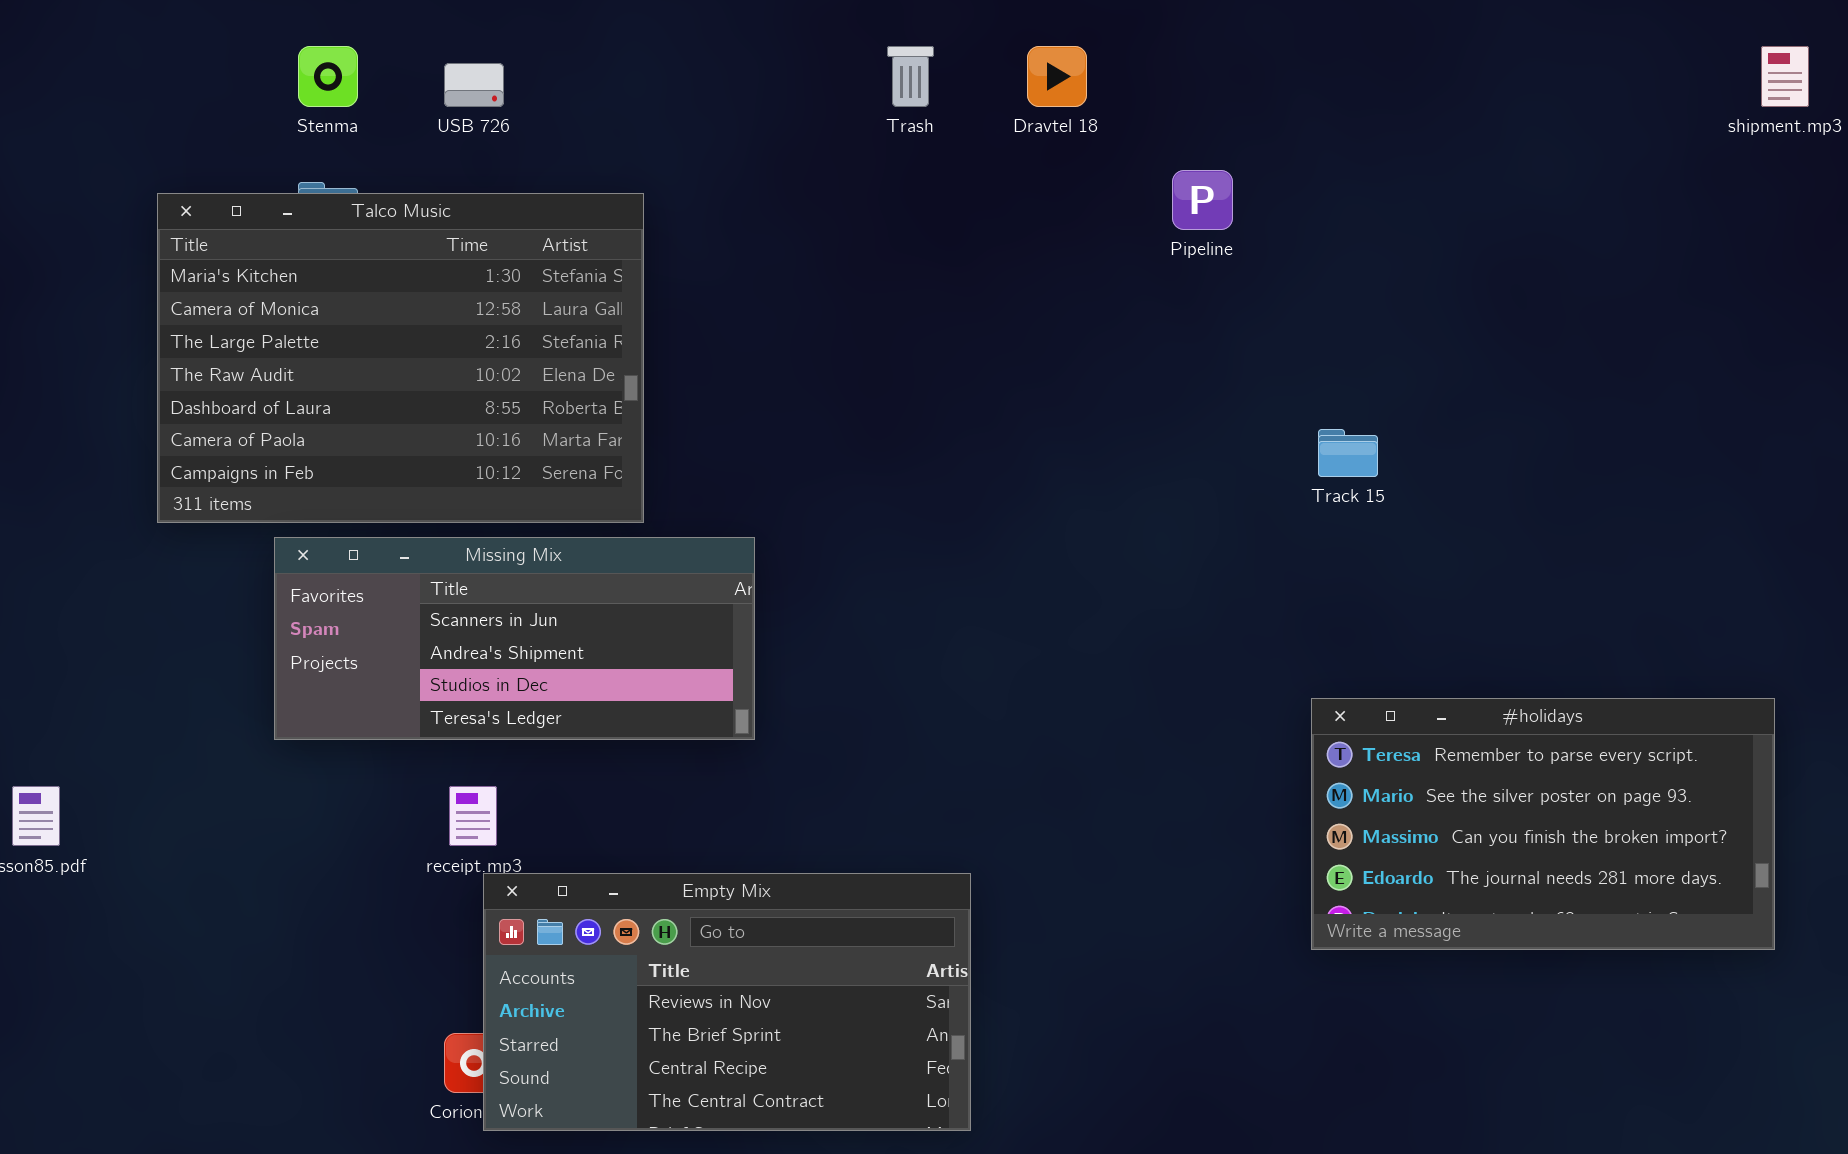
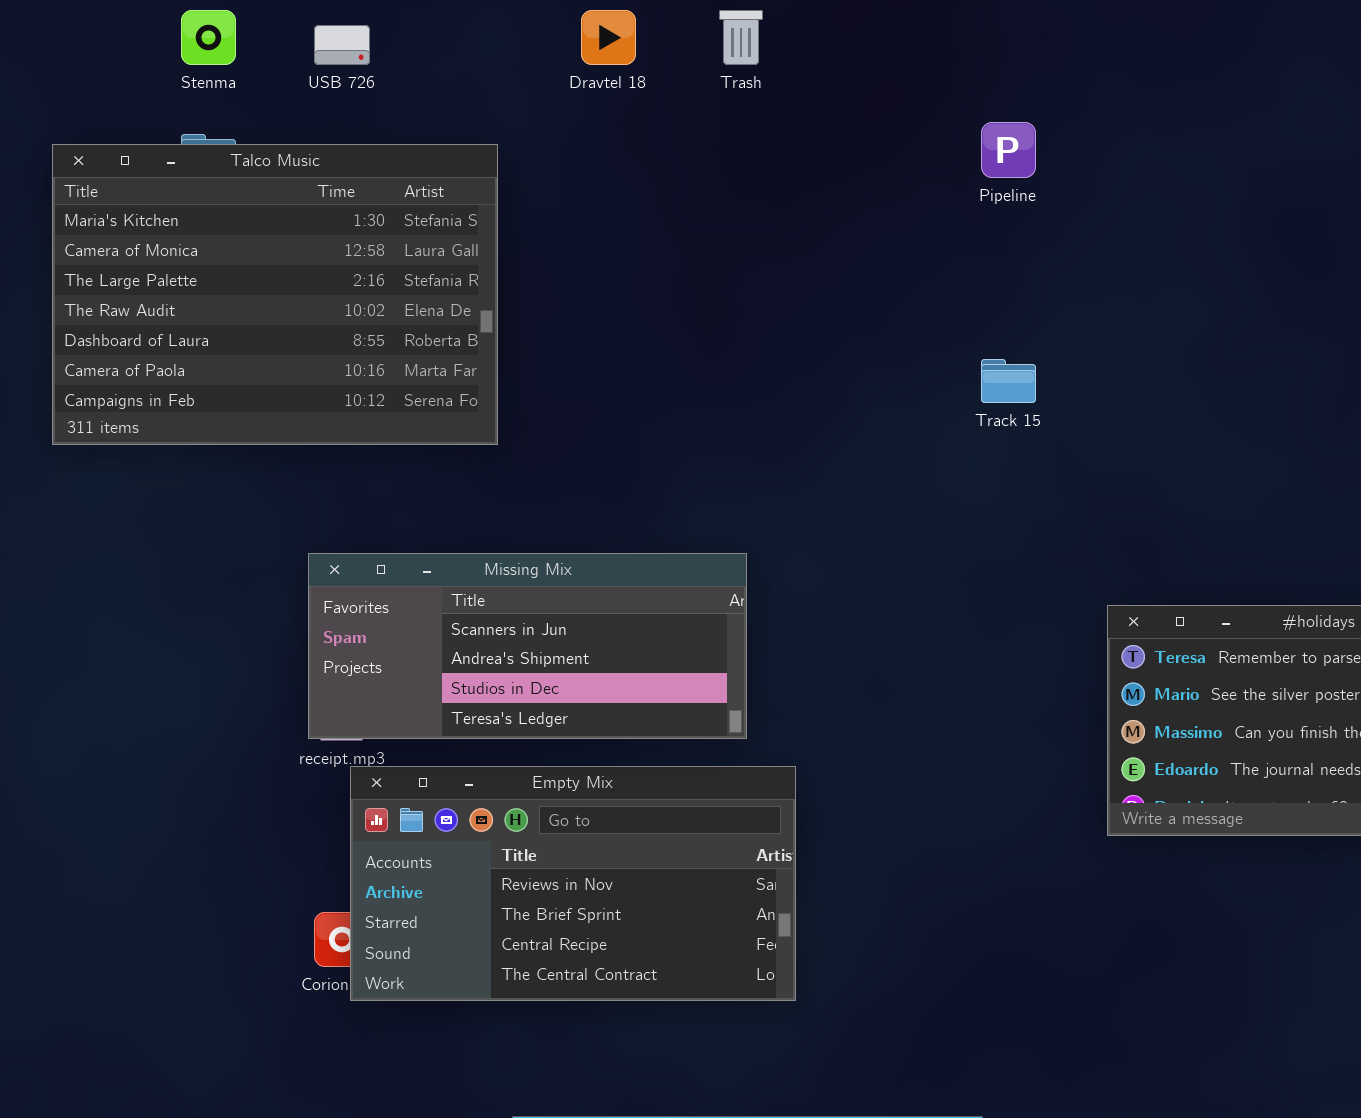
Dravtel 18: [1027,46,1087,107] -> [581,10,636,65], moved
Track 15: [1318,429,1378,477] -> [981,359,1036,403], moved
Missing Mix: [274,537,755,740] -> [308,553,747,739], moved

